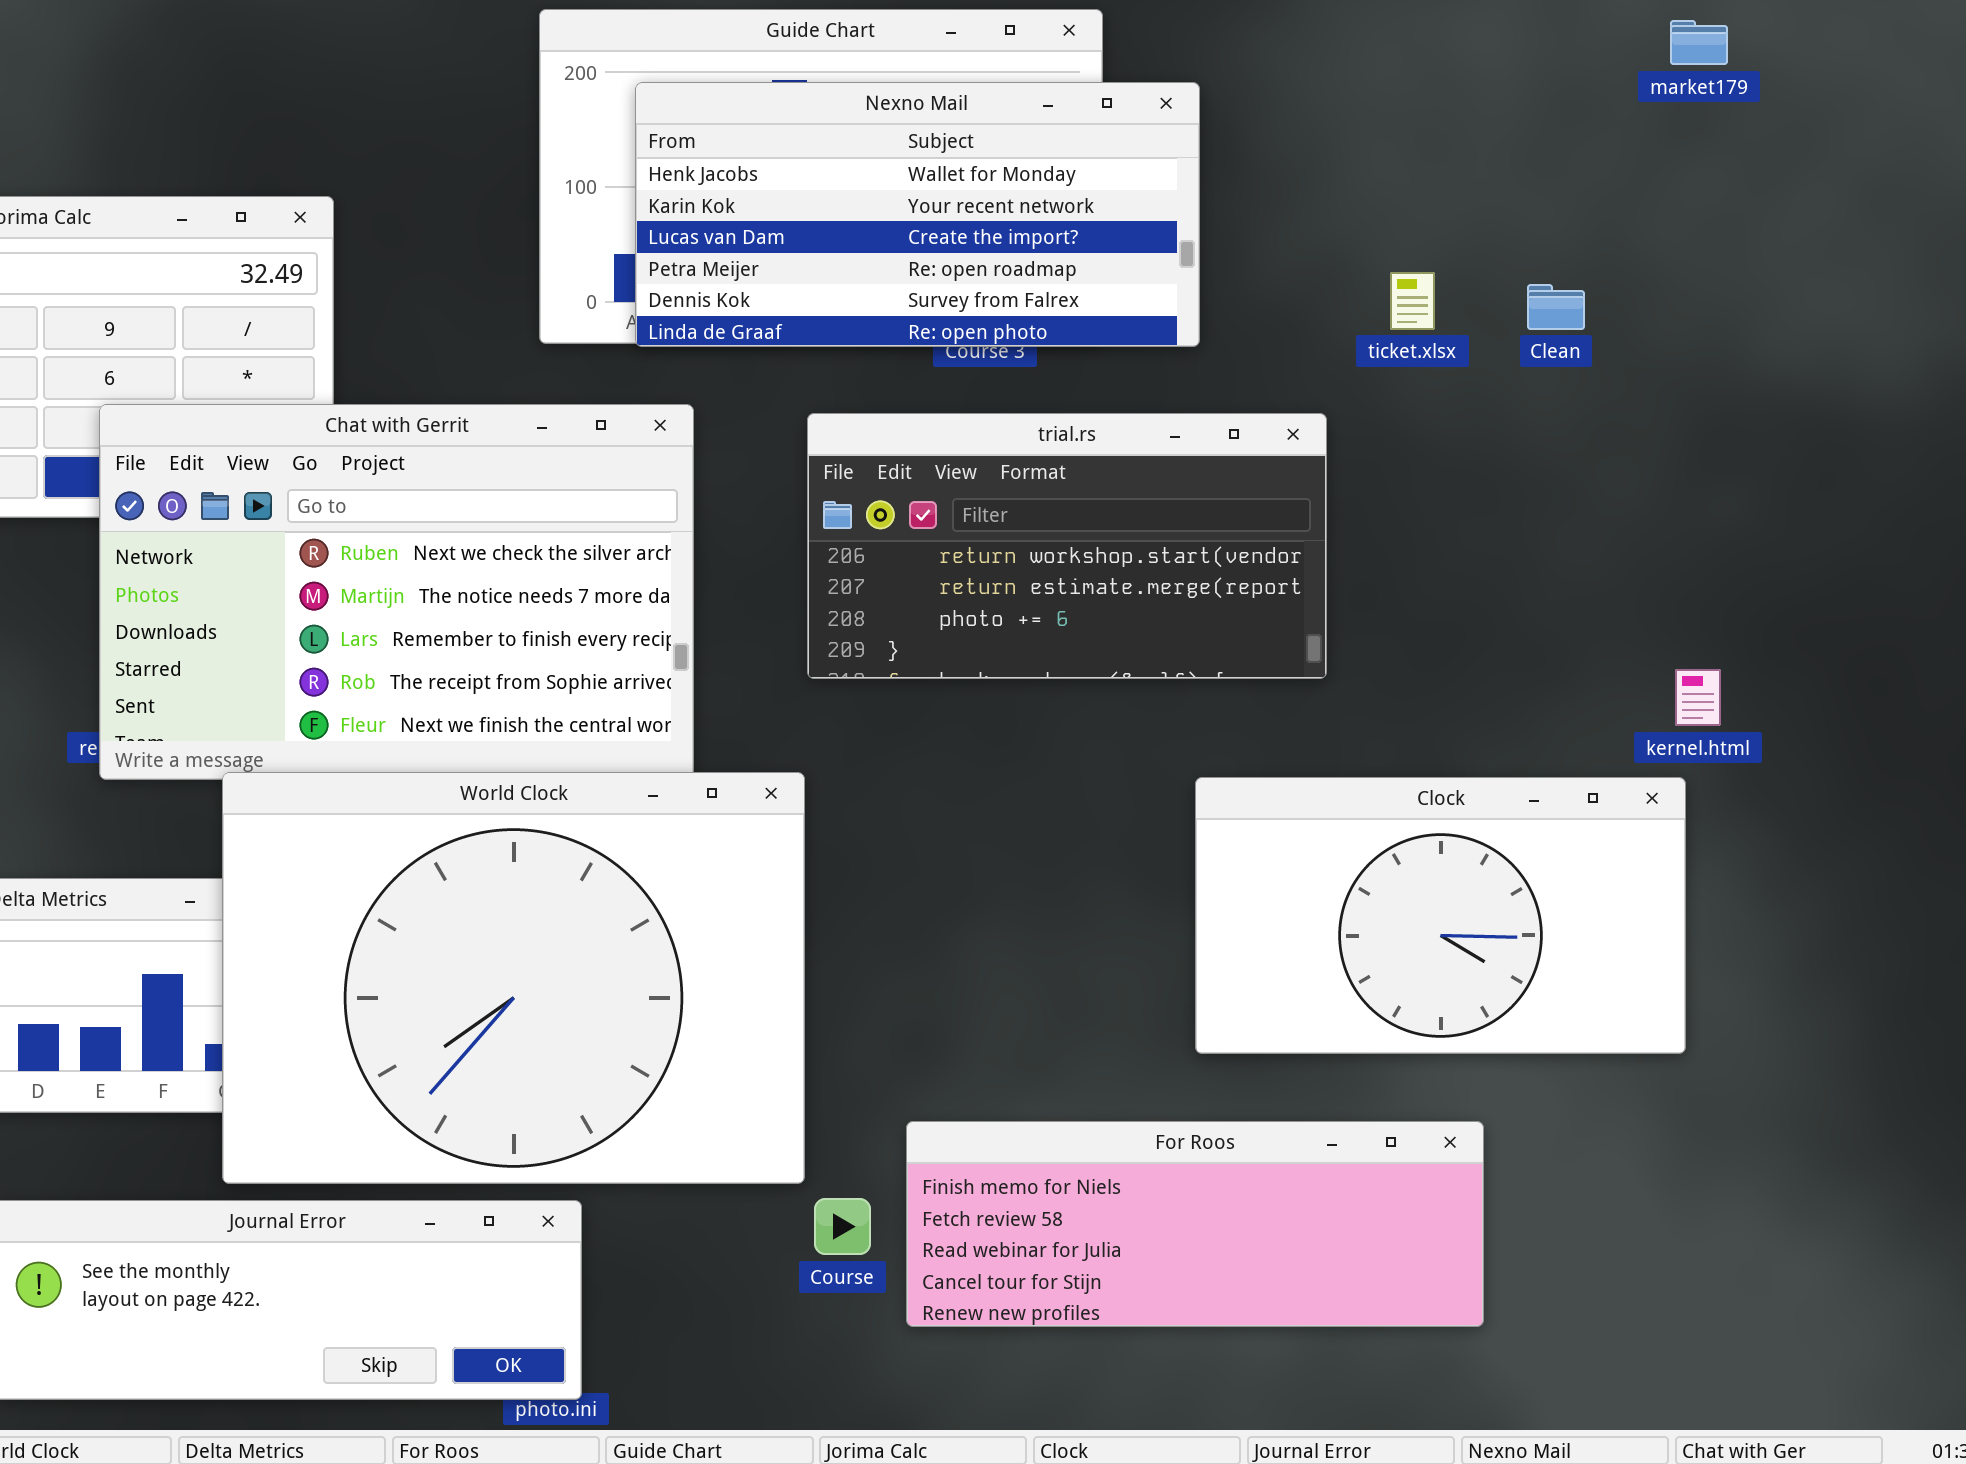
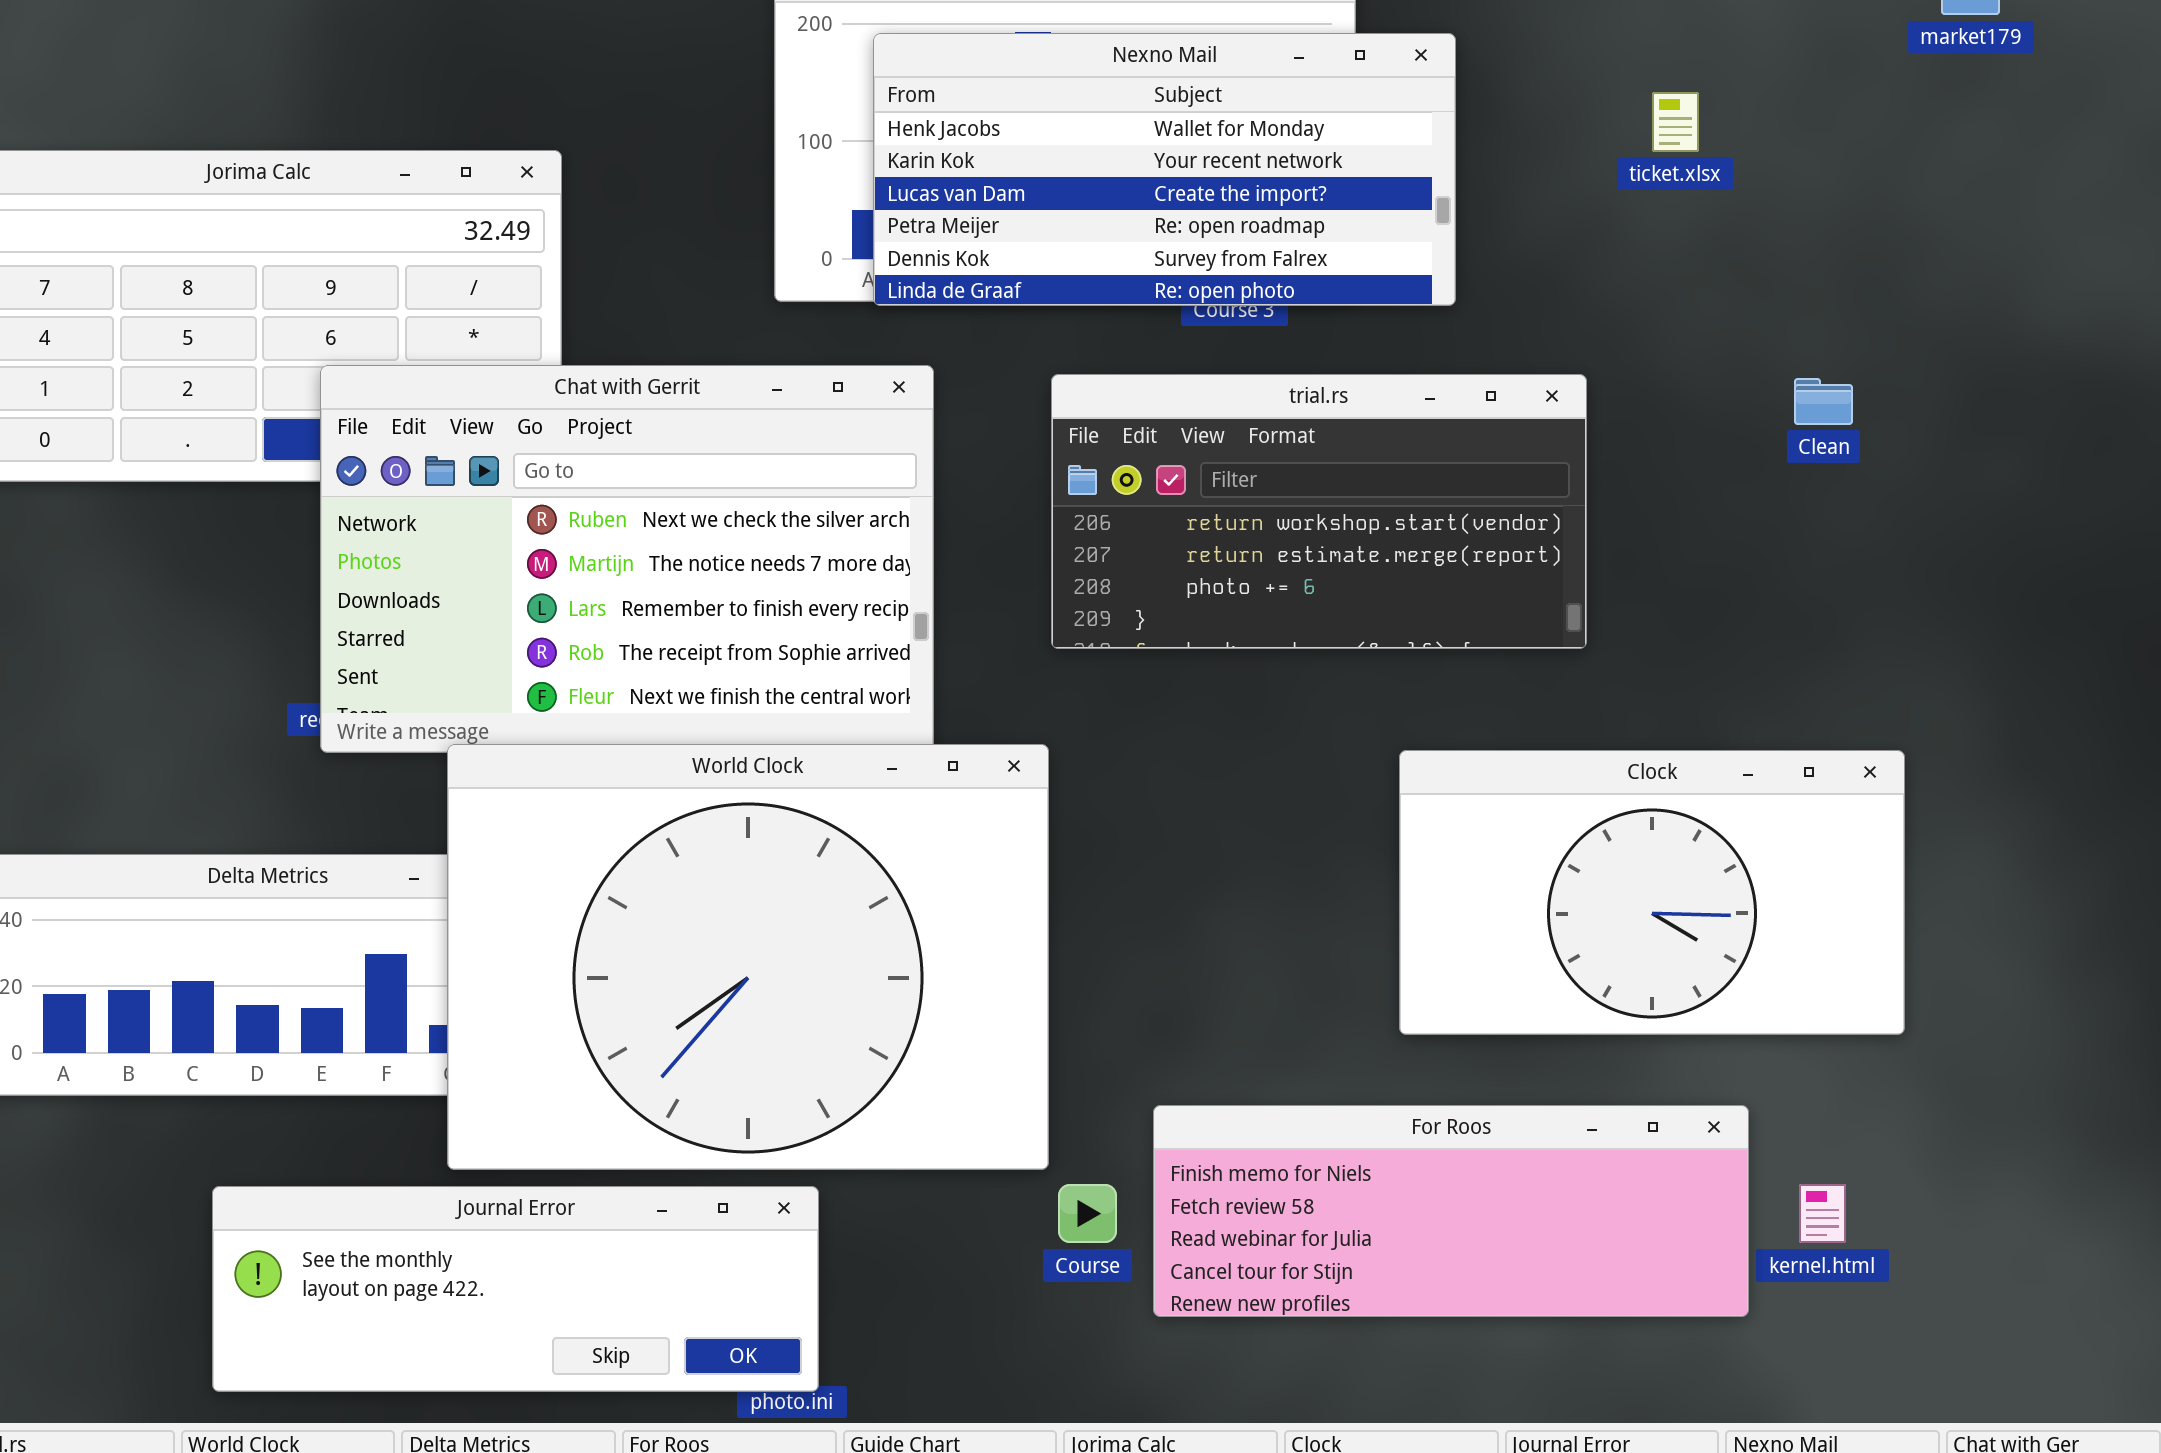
ticket.xlsx: [1390,272,1435,330] -> [1652,92,1699,152], moved
Clean: [1527,284,1585,330] -> [1794,378,1853,425], moved
kernel.html: [1675,669,1721,726] -> [1799,1184,1846,1243], moved
Clock: [1195,777,1686,1054] -> [1399,750,1905,1035], moved

